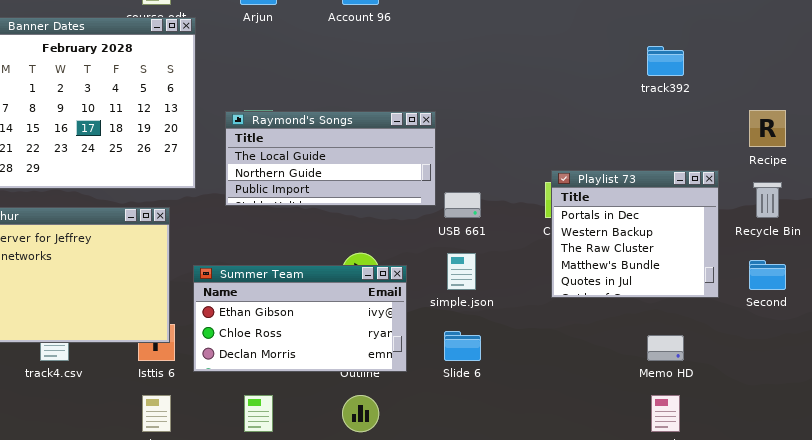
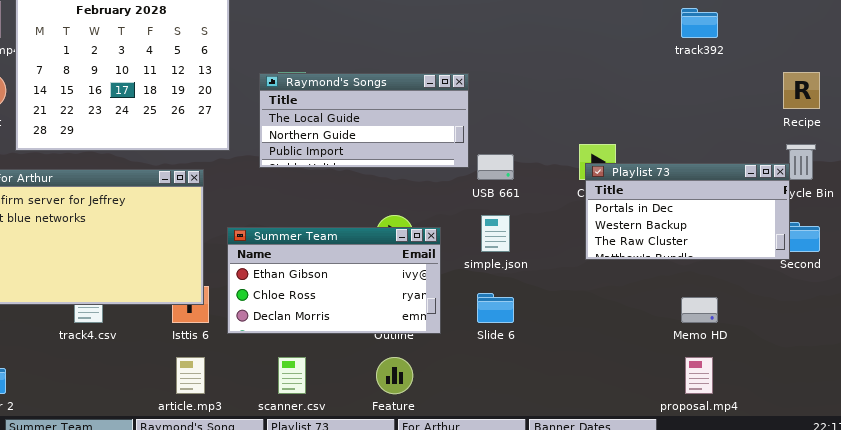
Playlist 73: [551,170,719,298] -> [585,163,790,260], resized

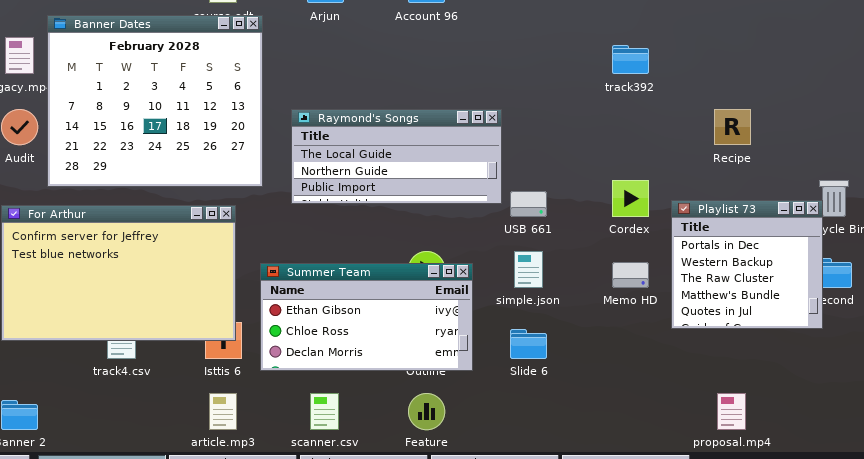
track392: [681,8,718,38] -> [612,45,649,74], moved
Recipe: [783,72,820,109] -> [714,109,751,145], moved
Playlist 73: [585,163,790,260] -> [671,200,823,329], resized
Memo HD: [681,297,718,323] -> [612,262,649,288], moved

